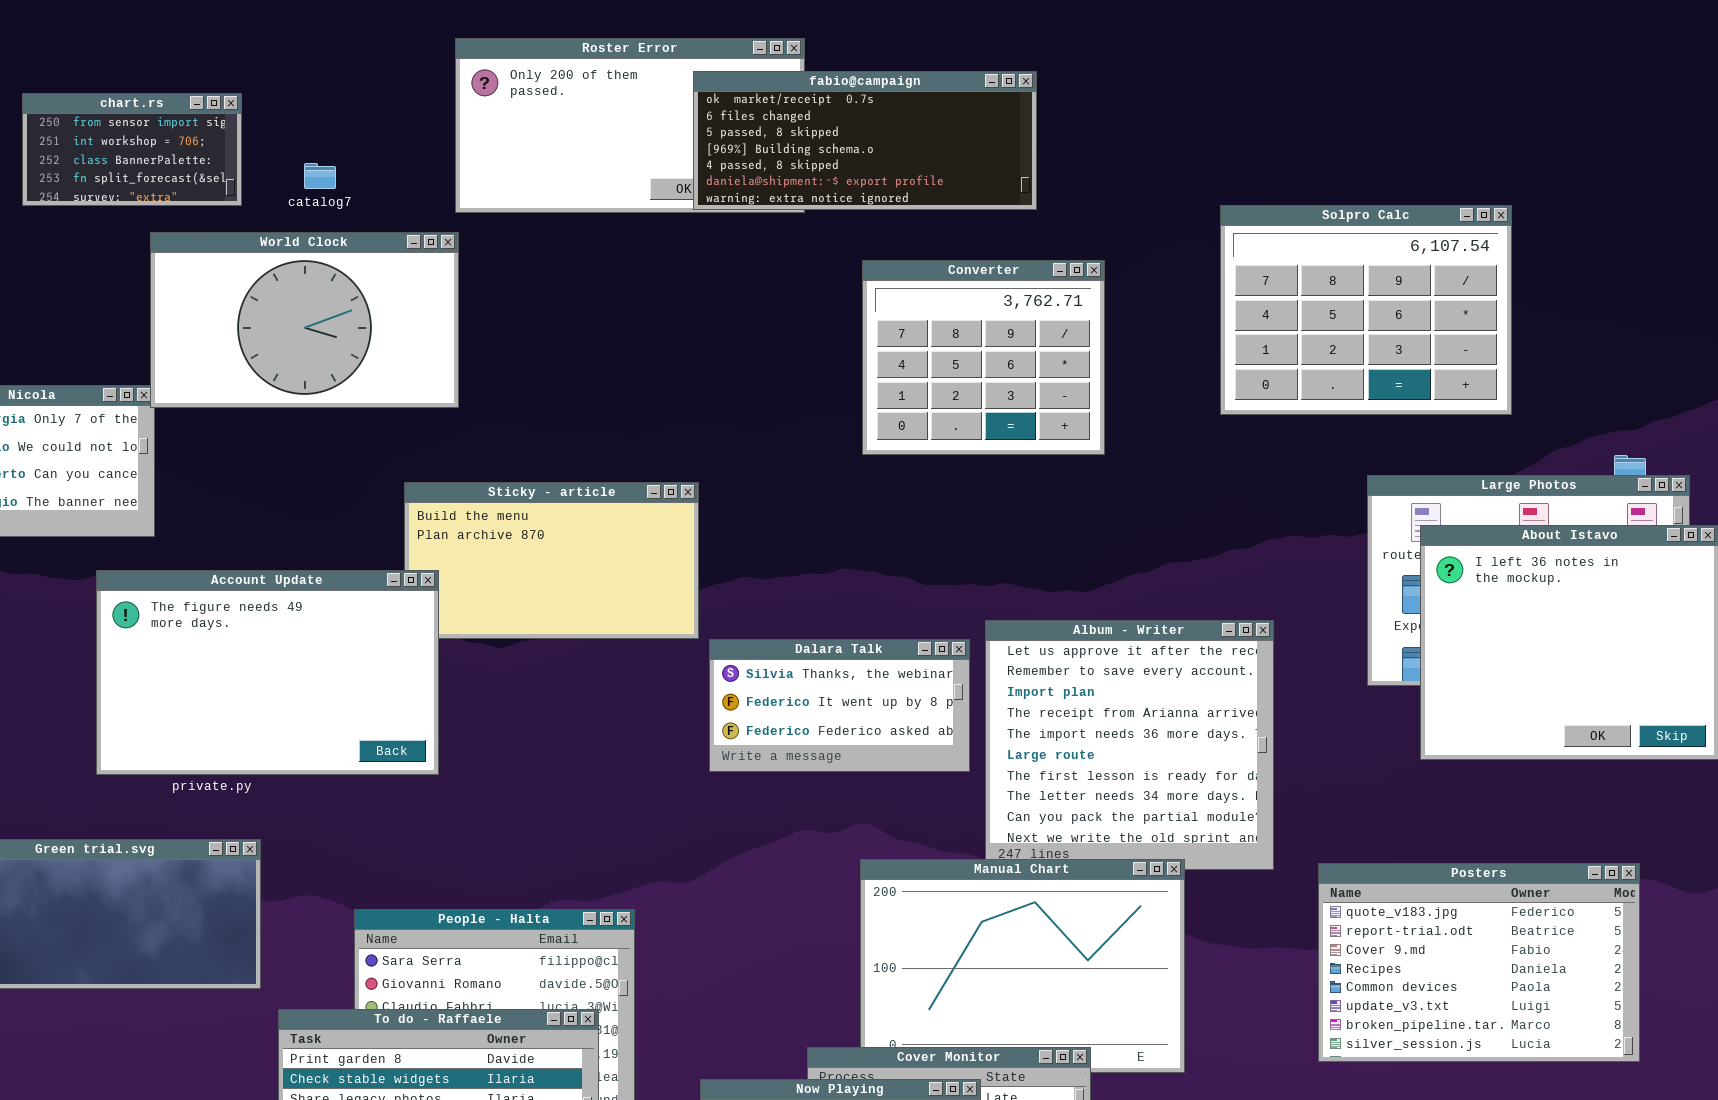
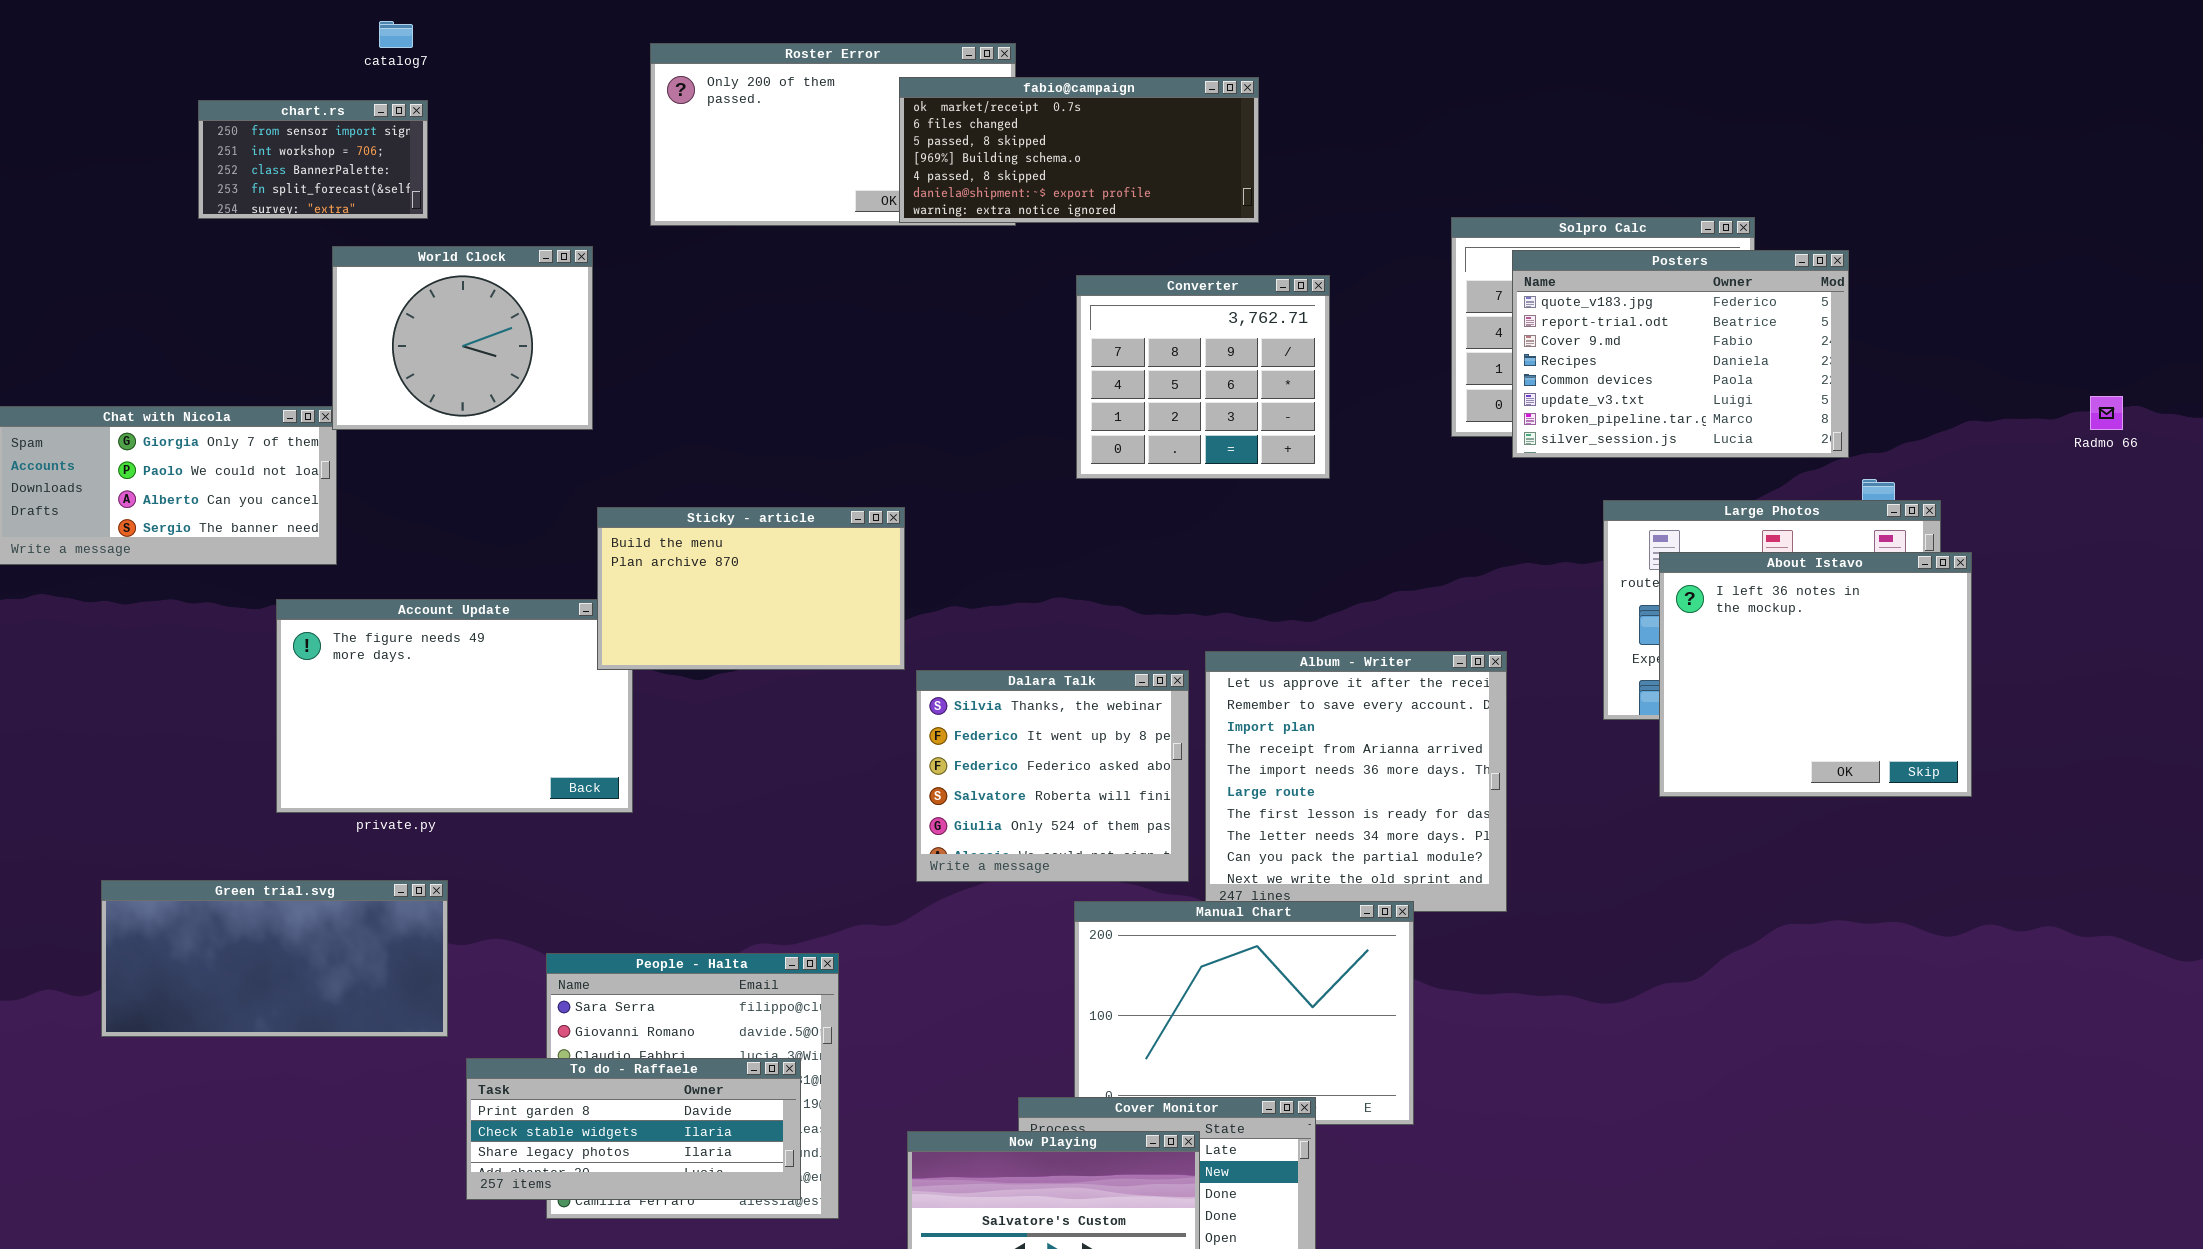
catalog7: [304,163,336,189] -> [379,21,413,48], moved
World Clock: [150,232,459,408] -> [332,246,593,430], resized
Sticky - article: [404,482,699,639] -> [597,507,905,670], raised
Dalara Talk: [709,639,970,772] -> [916,670,1189,882], resized
Posters: [1318,863,1640,1062] -> [1512,250,1849,458], moved

